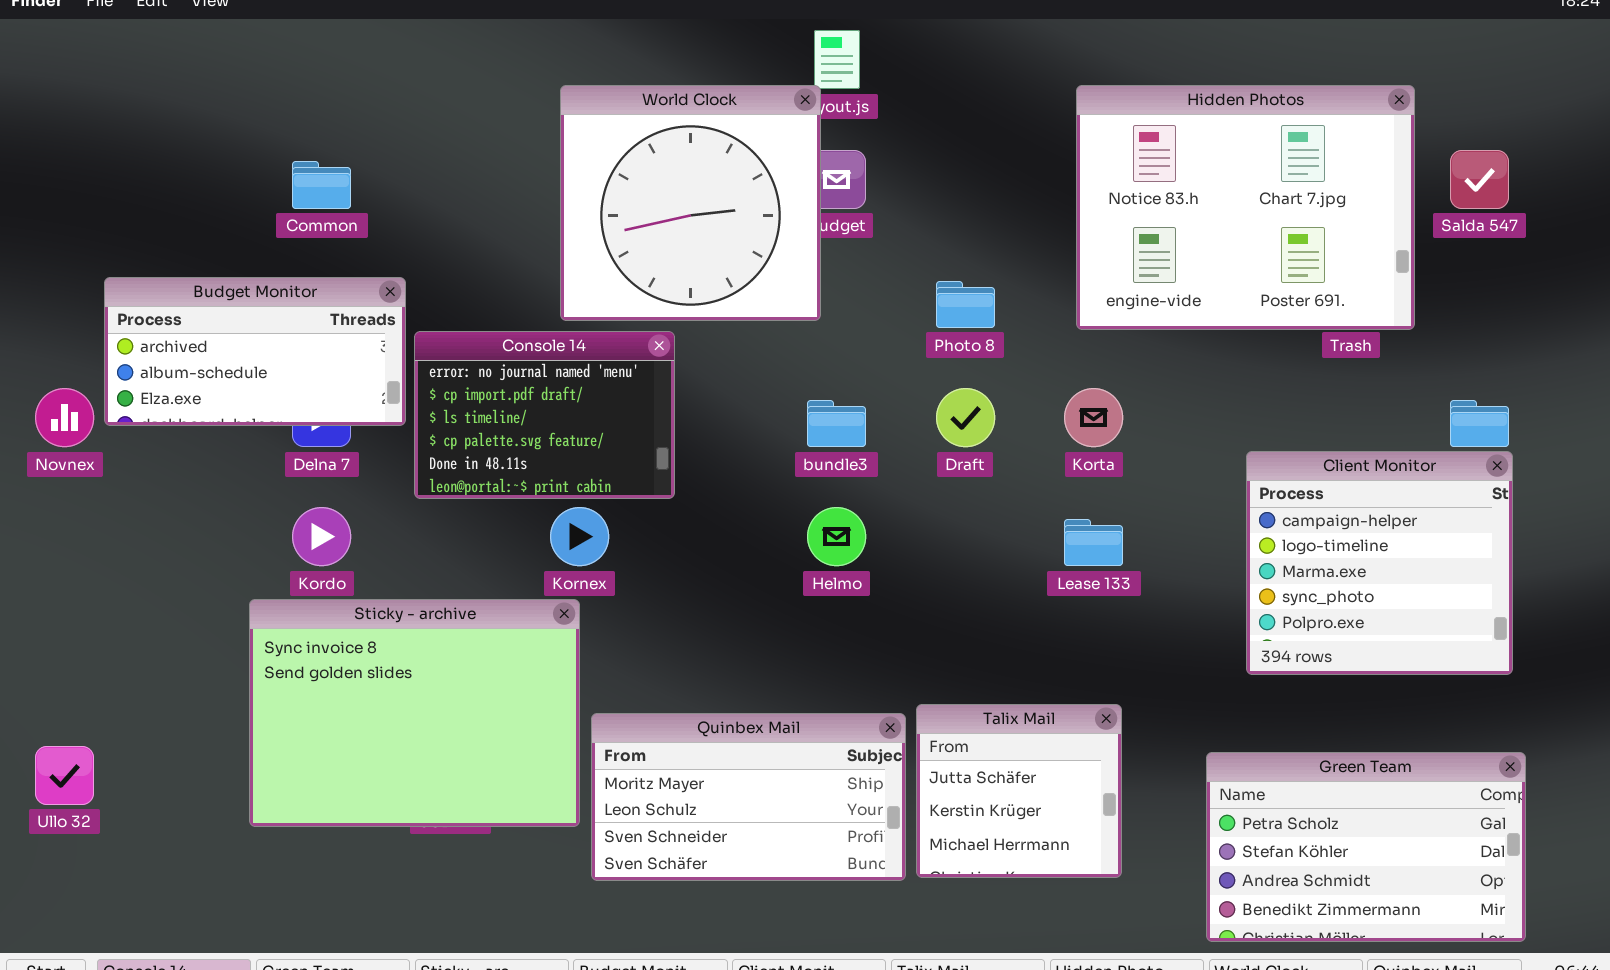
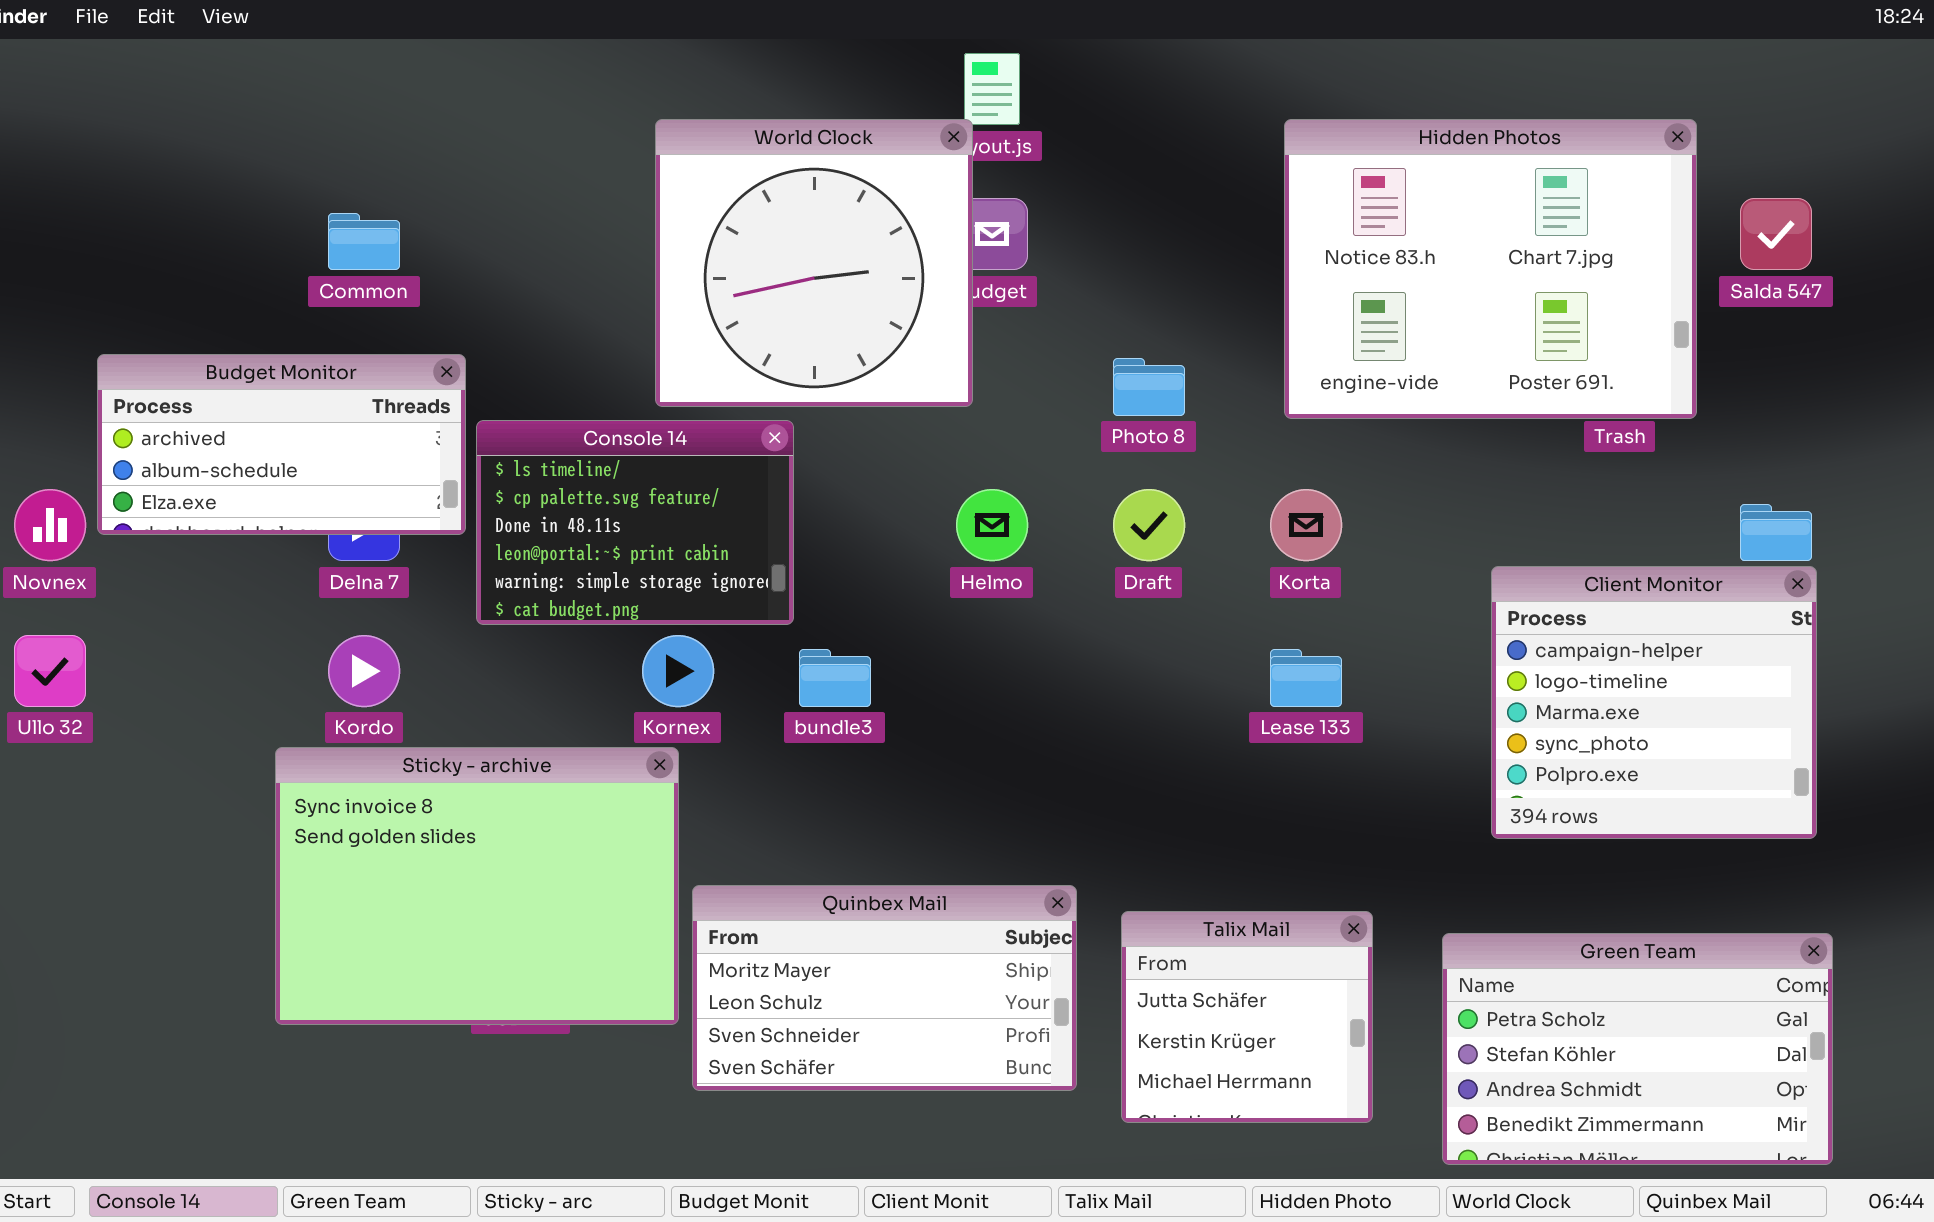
Console 14: [414,331,675,499] -> [476,420,794,625], scrolled down 2 rows
bundle3: [807,400,866,447] -> [799,649,871,707], moved
Helmo: [807,507,866,566] -> [956,489,1028,561], moved
Talix Mail: [916,704,1122,878] -> [1121,911,1373,1123], moved
Ullo 32: [35,746,94,805] -> [14,635,86,707], moved

